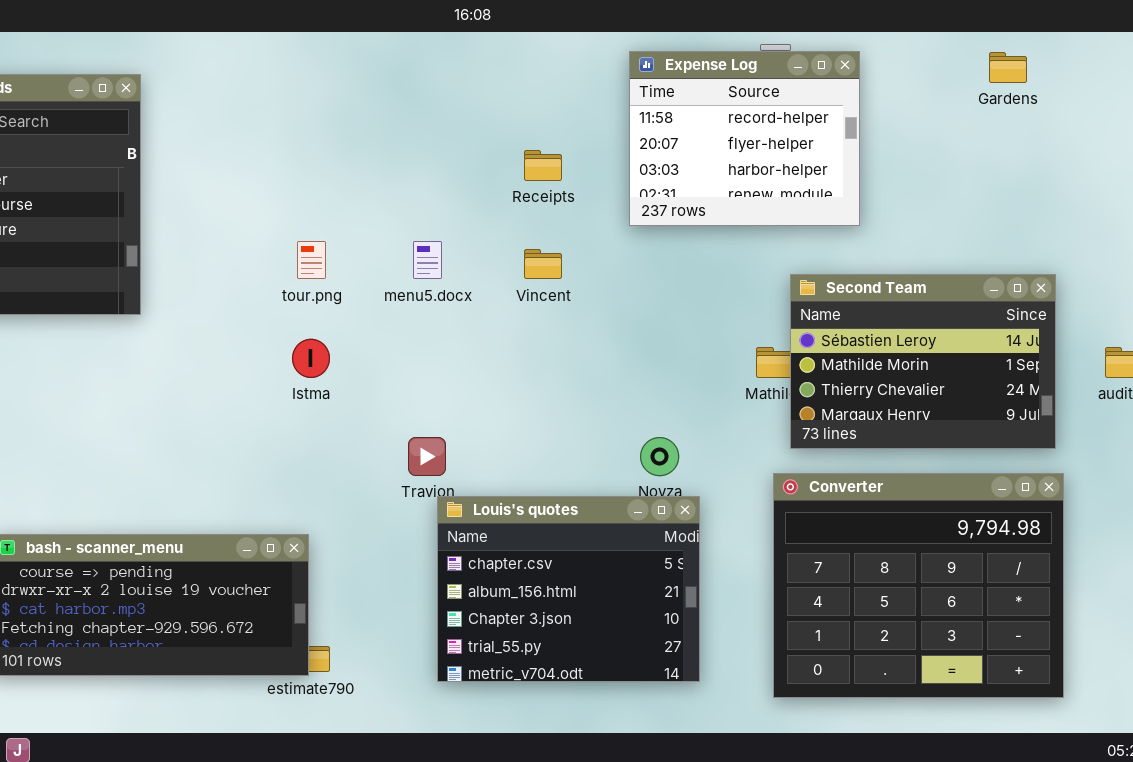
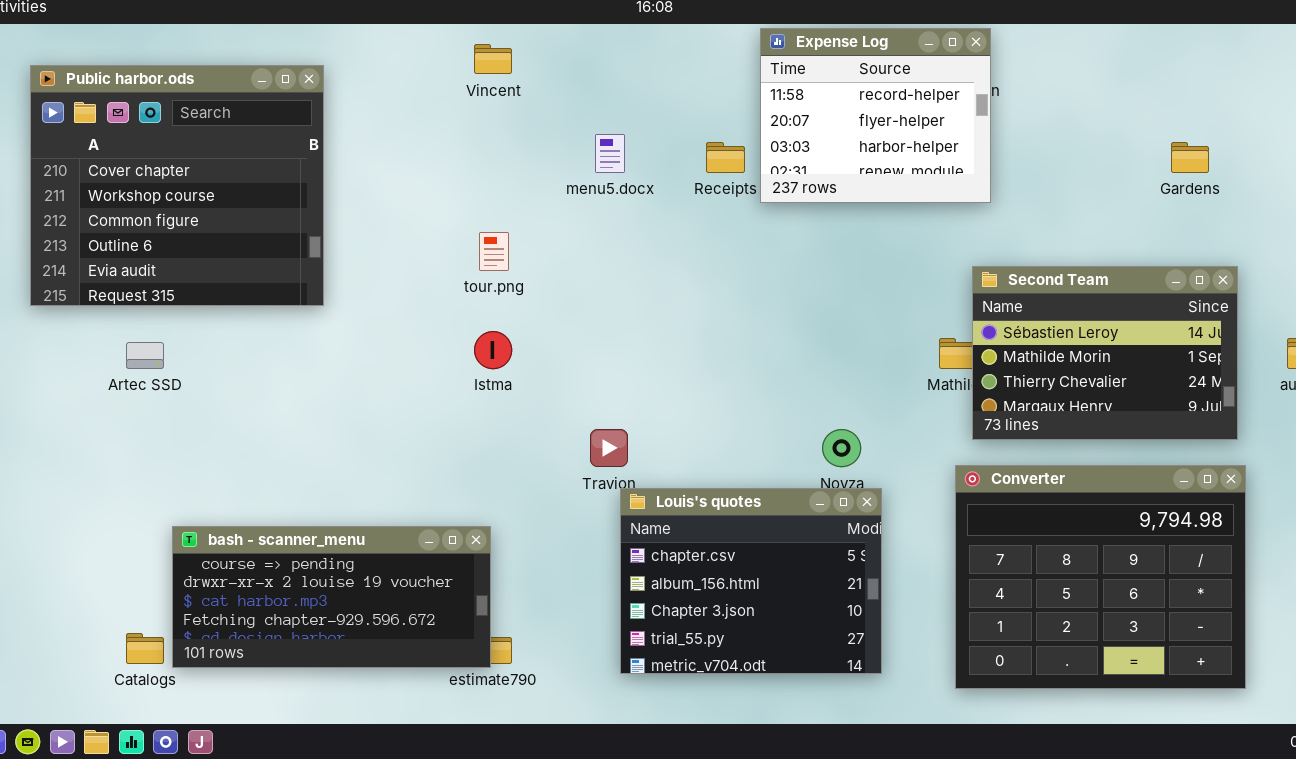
Expense Log: [629,51,860,226] -> [760,28,991,203], moved
Gardens: [989,52,1027,83] -> [1171,142,1209,173], moved
menu5.docx: [413,241,442,279] -> [595,134,625,173], moved
Vincent: [524,249,562,279] -> [474,44,512,74], moved

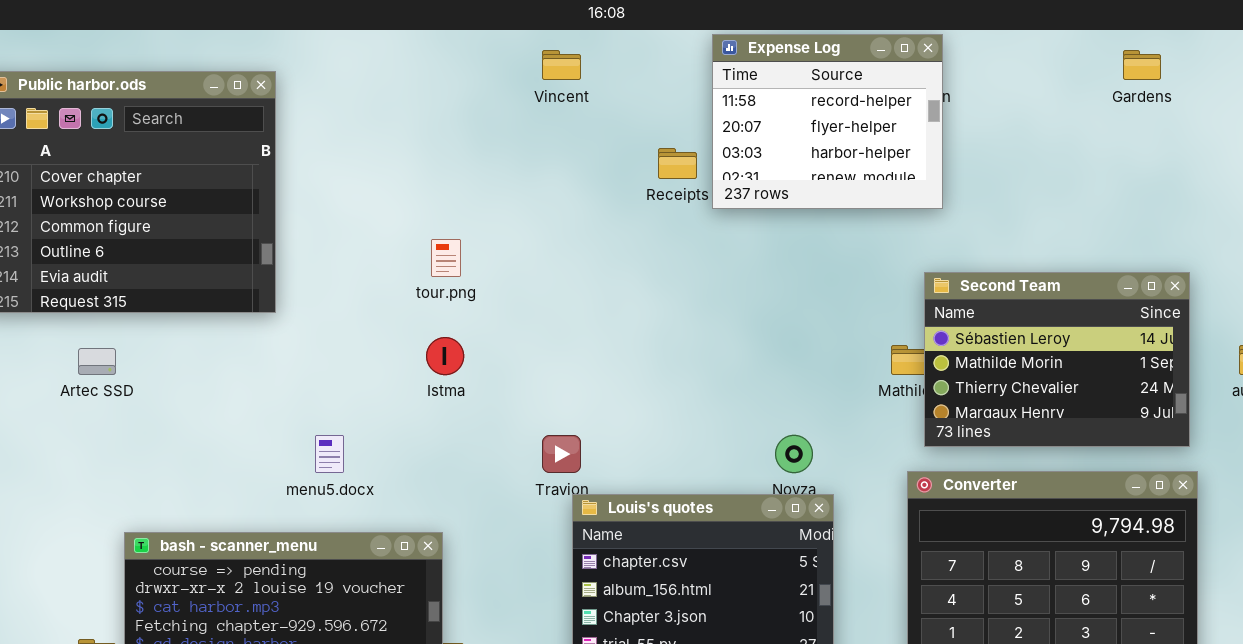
Vincent: [474,44,512,74] -> [542,50,581,80], moved
menu5.docx: [595,134,625,173] -> [315,435,344,473], moved
Gardens: [1171,142,1209,173] -> [1123,50,1161,80], moved

